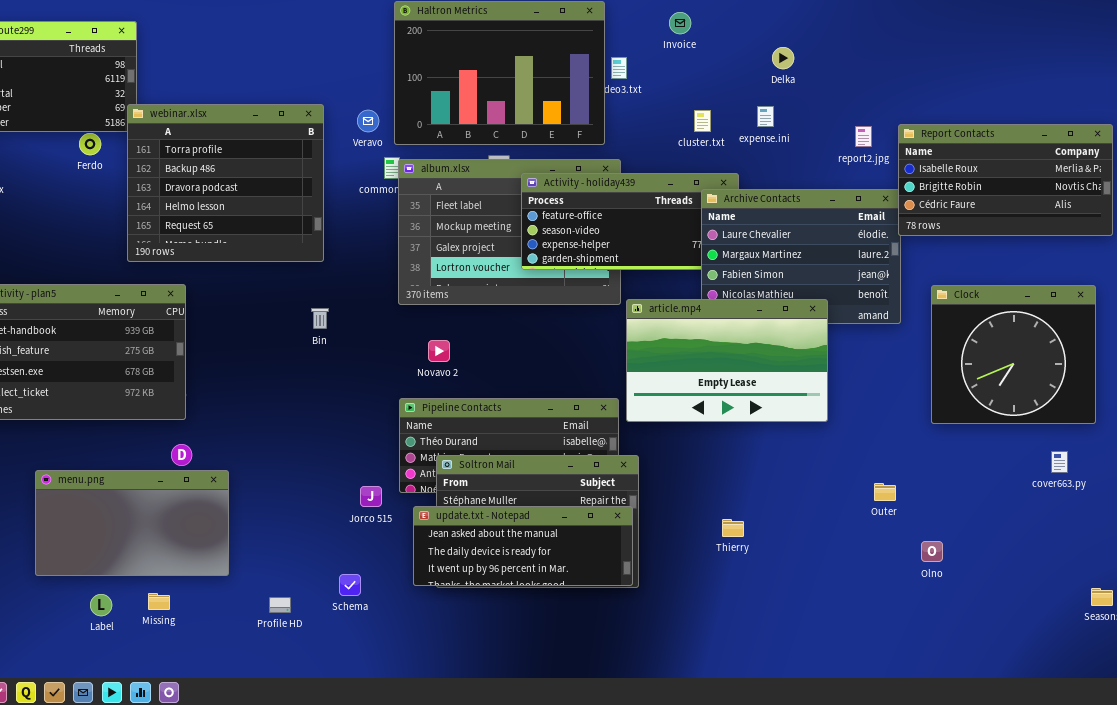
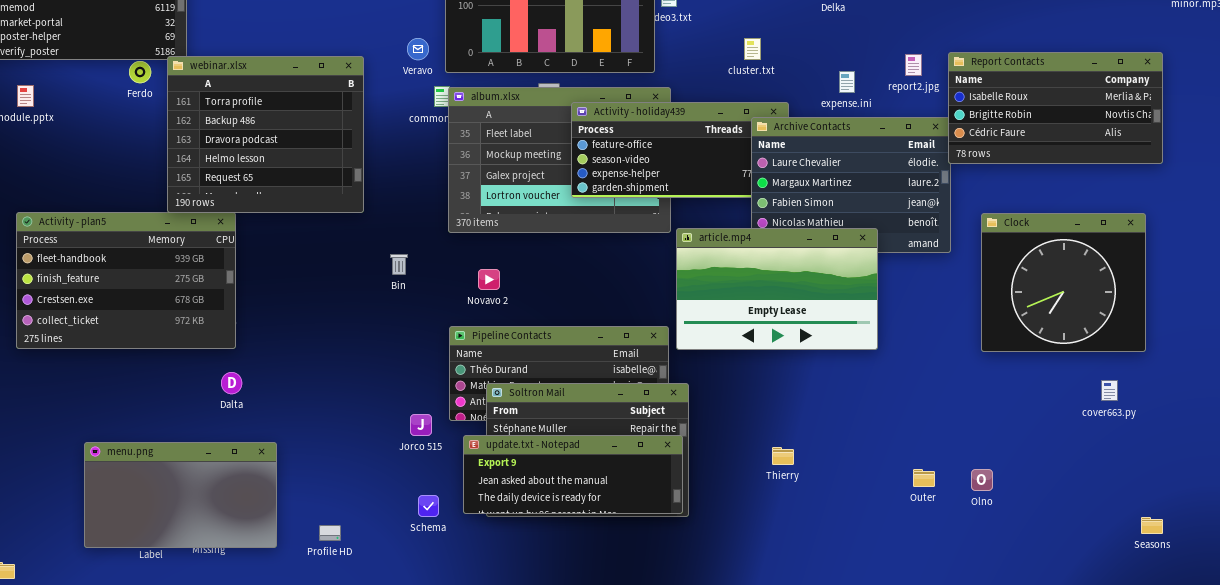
webinar.xlsx: [127,104,324,262] -> [167,56,364,213], moved
expense.ini: [757,106,774,127] -> [839,71,855,93], moved
Bin: [311,308,329,329] -> [390,254,408,275], moved
menu.png: [35,470,229,576] -> [84,442,277,548], moved
Outer: [874,483,896,501] -> [913,469,935,487], moved
update.txt - Notepad: [413,506,633,586] -> [463,435,683,514], scrolled up 1 row
Schema: [339,574,361,596] -> [418,495,439,517], moved

